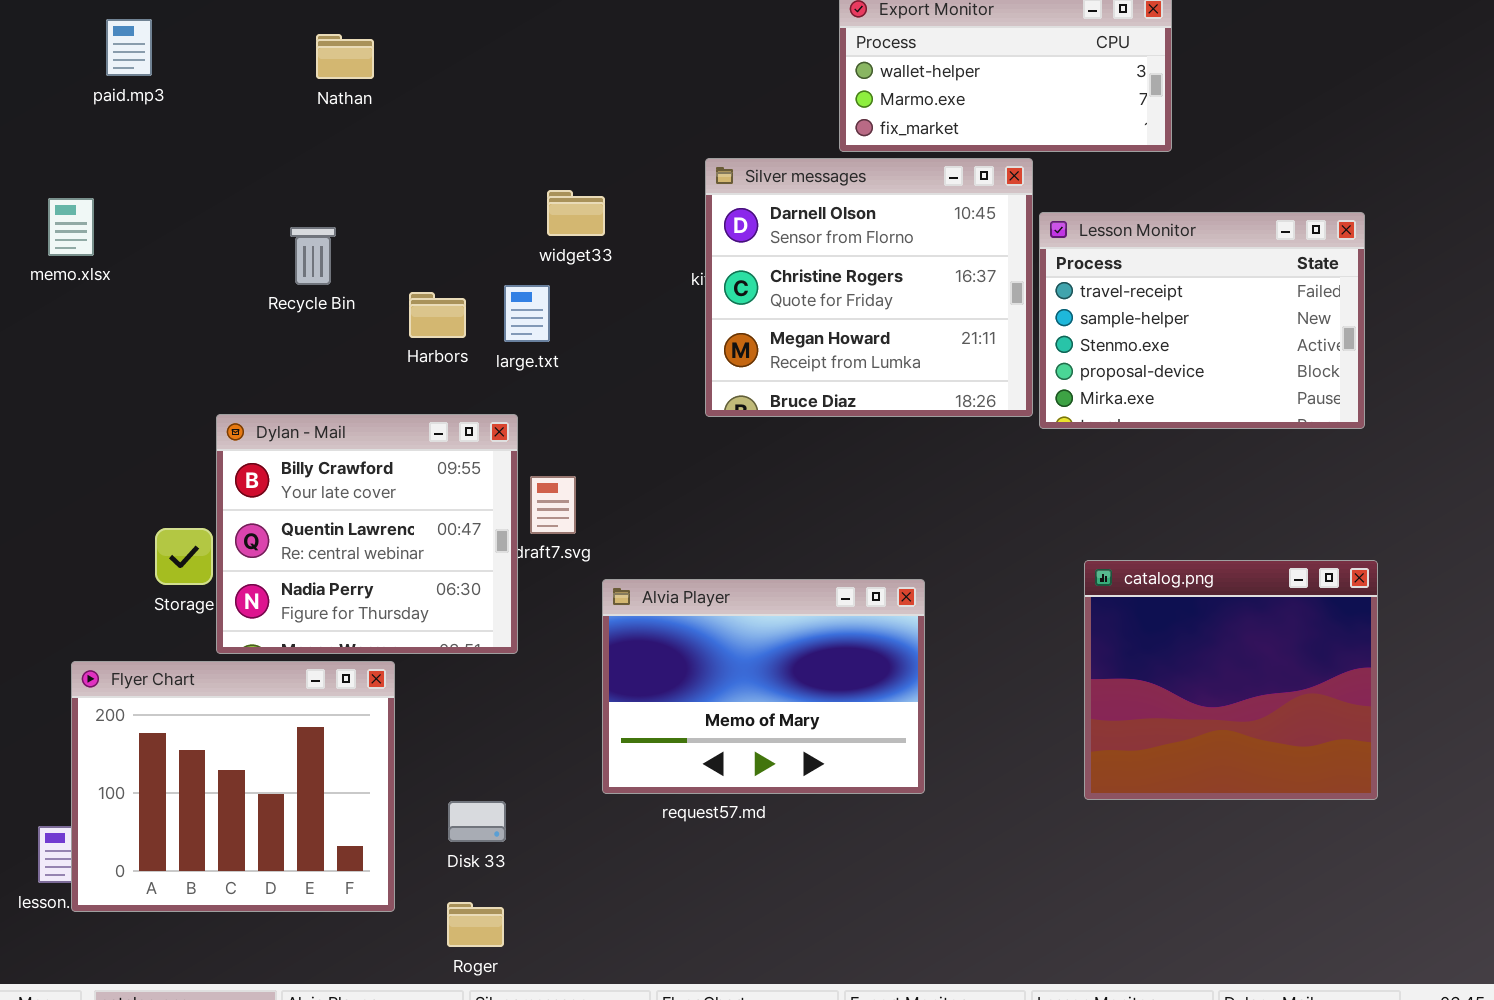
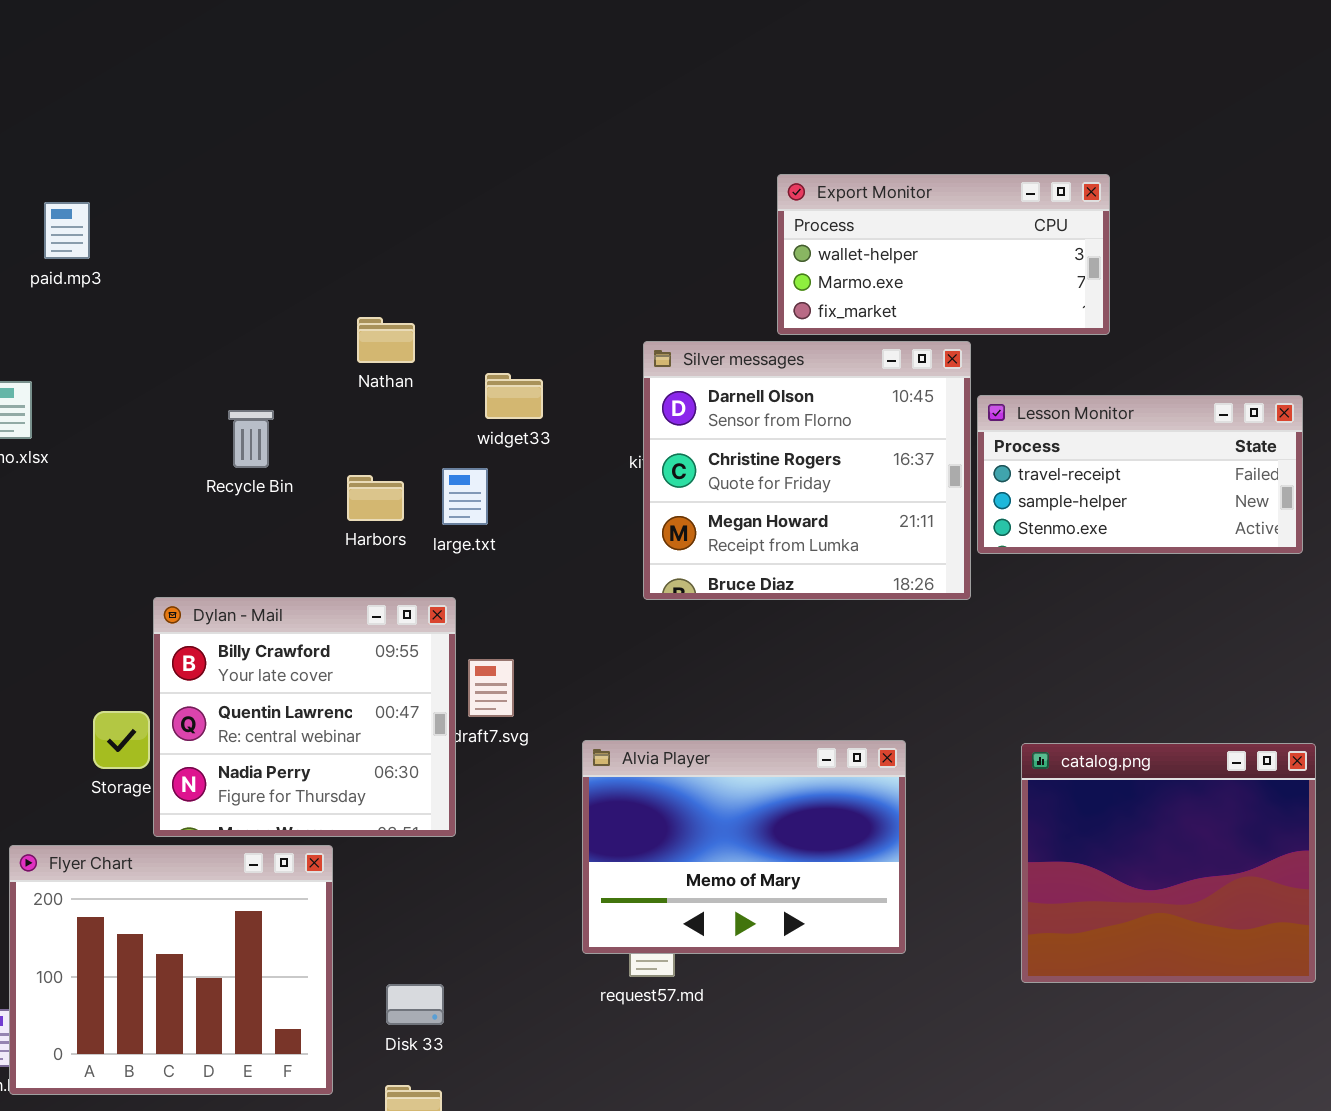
Nathan: [316,34,374,79] -> [357,317,415,363], moved
Lesson Monitor: [1039,212,1365,429] -> [977,395,1303,554], resized
Alvia Player: [602,579,925,794] -> [582,740,906,954], moved

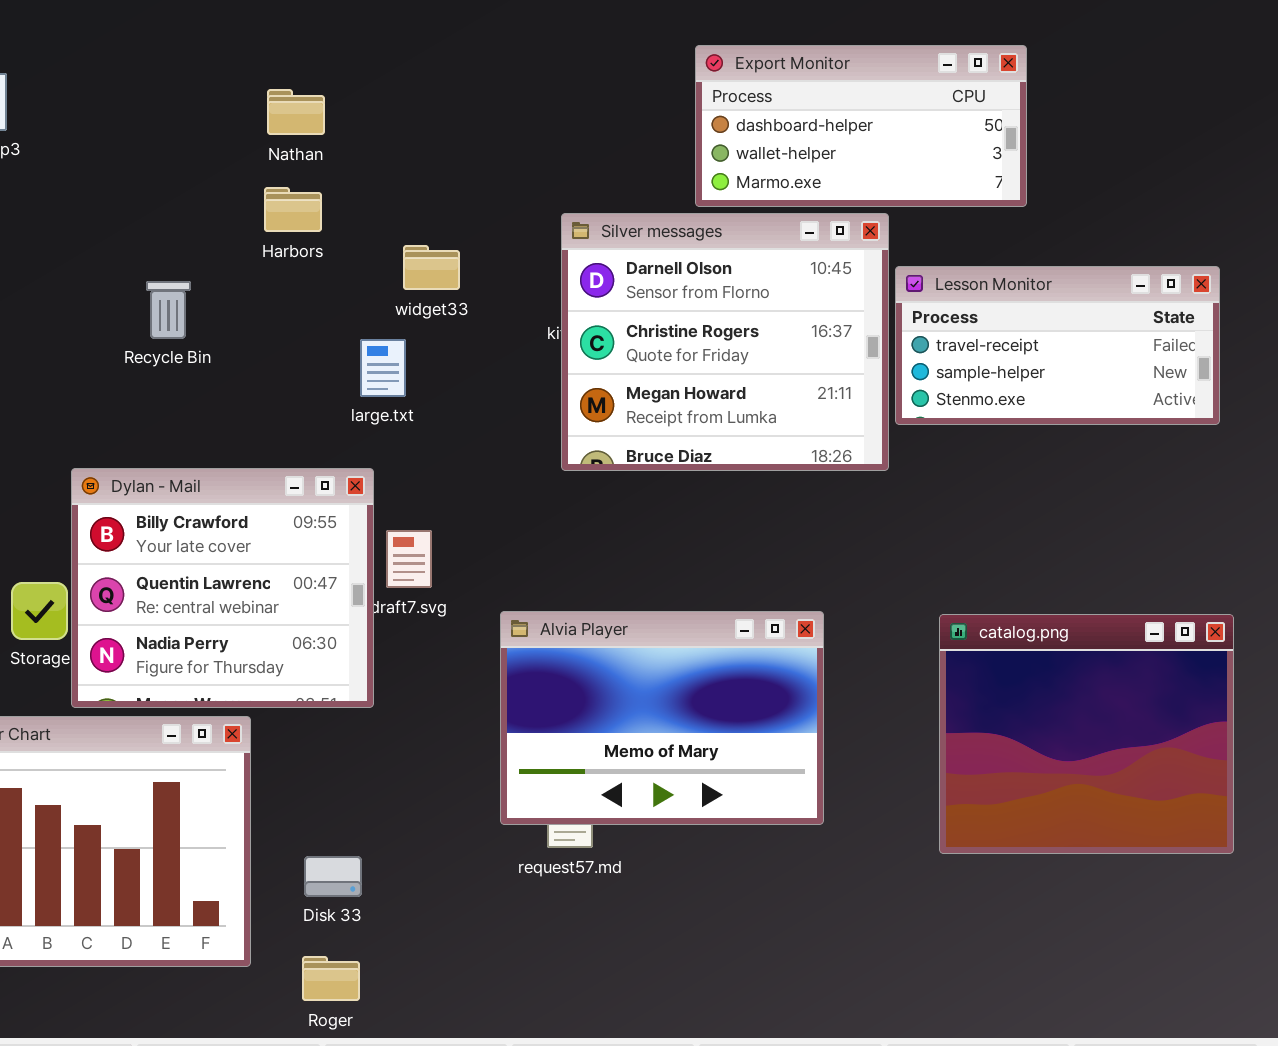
Export Monitor: [777,174,1110,335] -> [695,45,1027,207], scrolled up 1 row
Nathan: [357,317,415,363] -> [267,89,325,135], moved
Harbors: [347,475,404,521] -> [264,187,322,232], moved

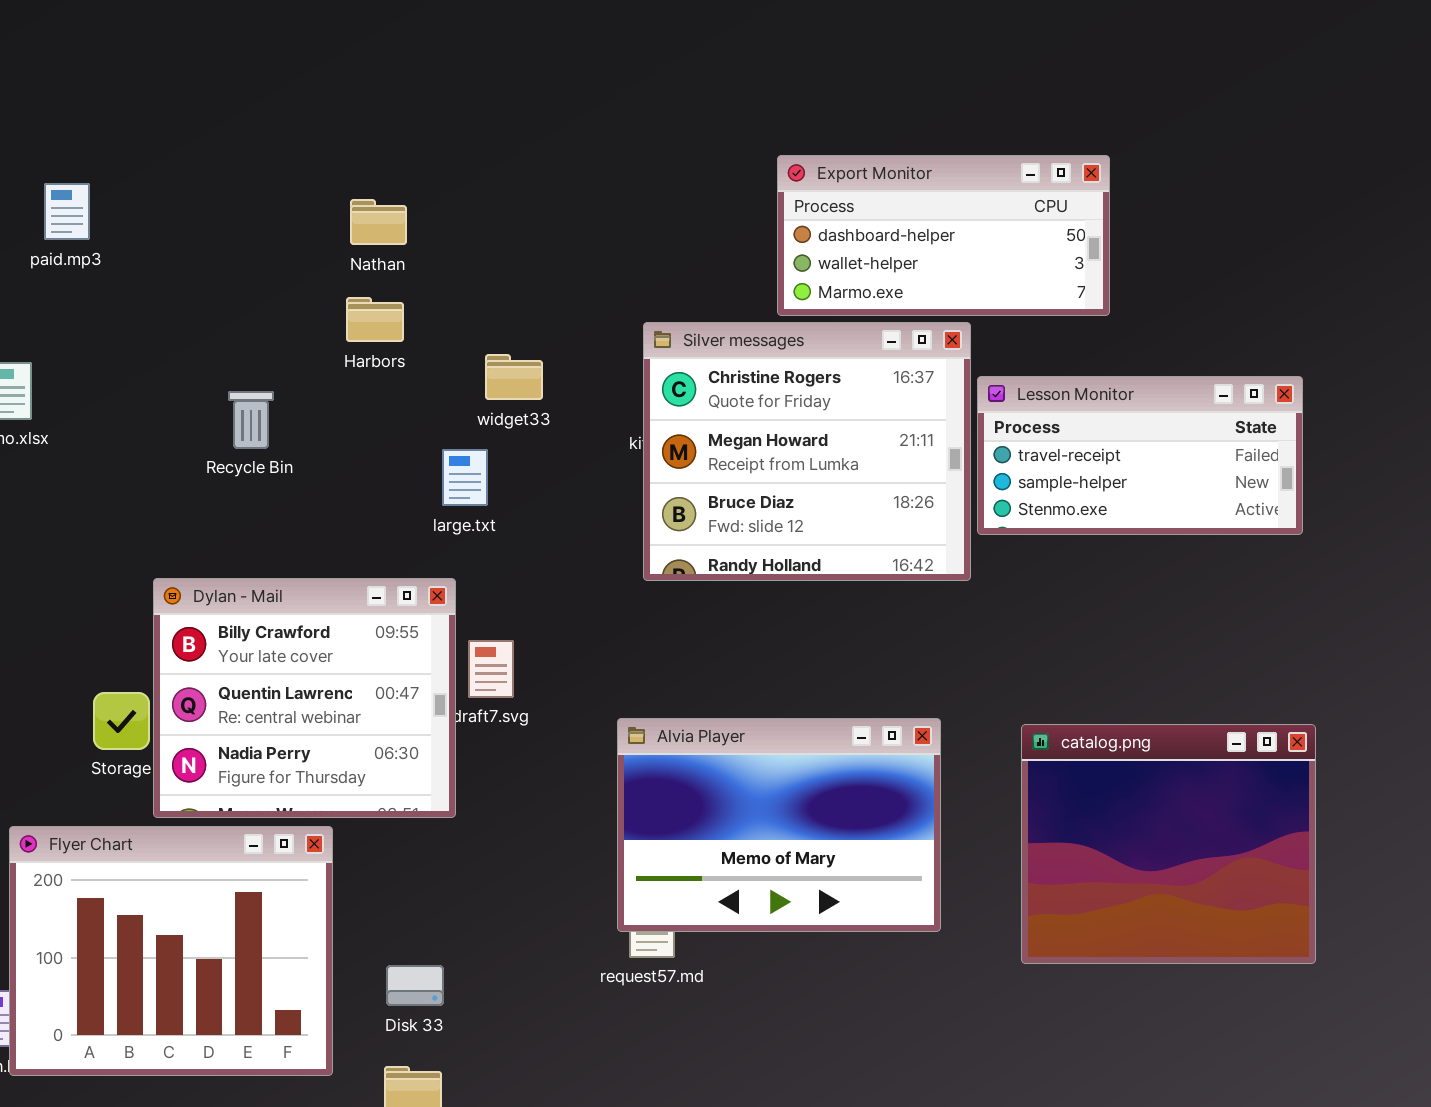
Silver messages: [561,213,889,471] -> [643,322,971,581], scrolled down 1 row
Alvia Player: [500,611,824,825] -> [617,718,941,932], moved

